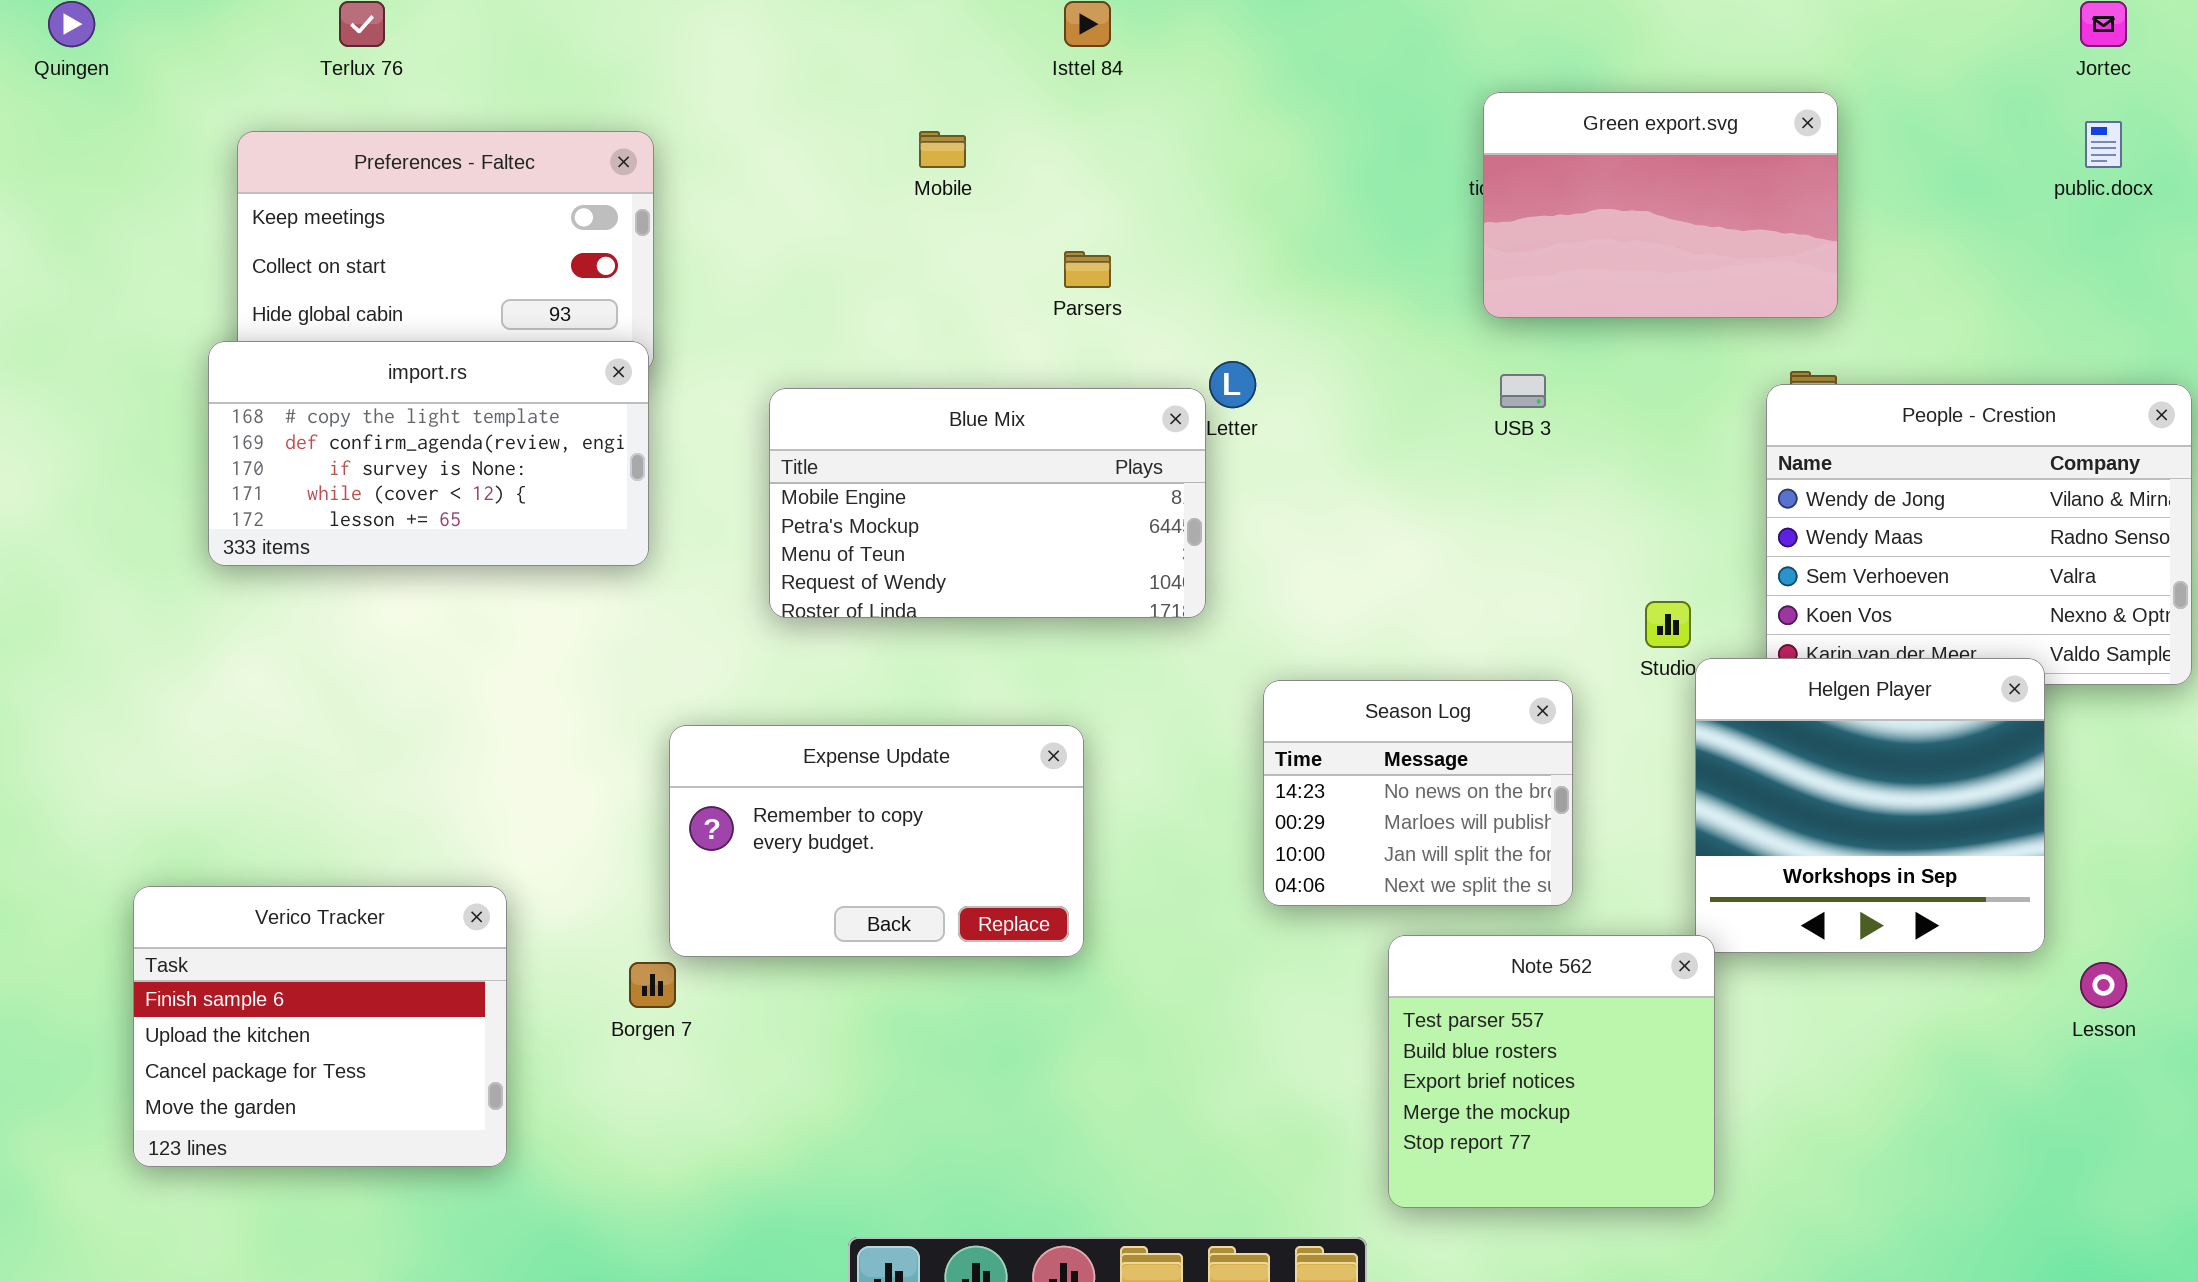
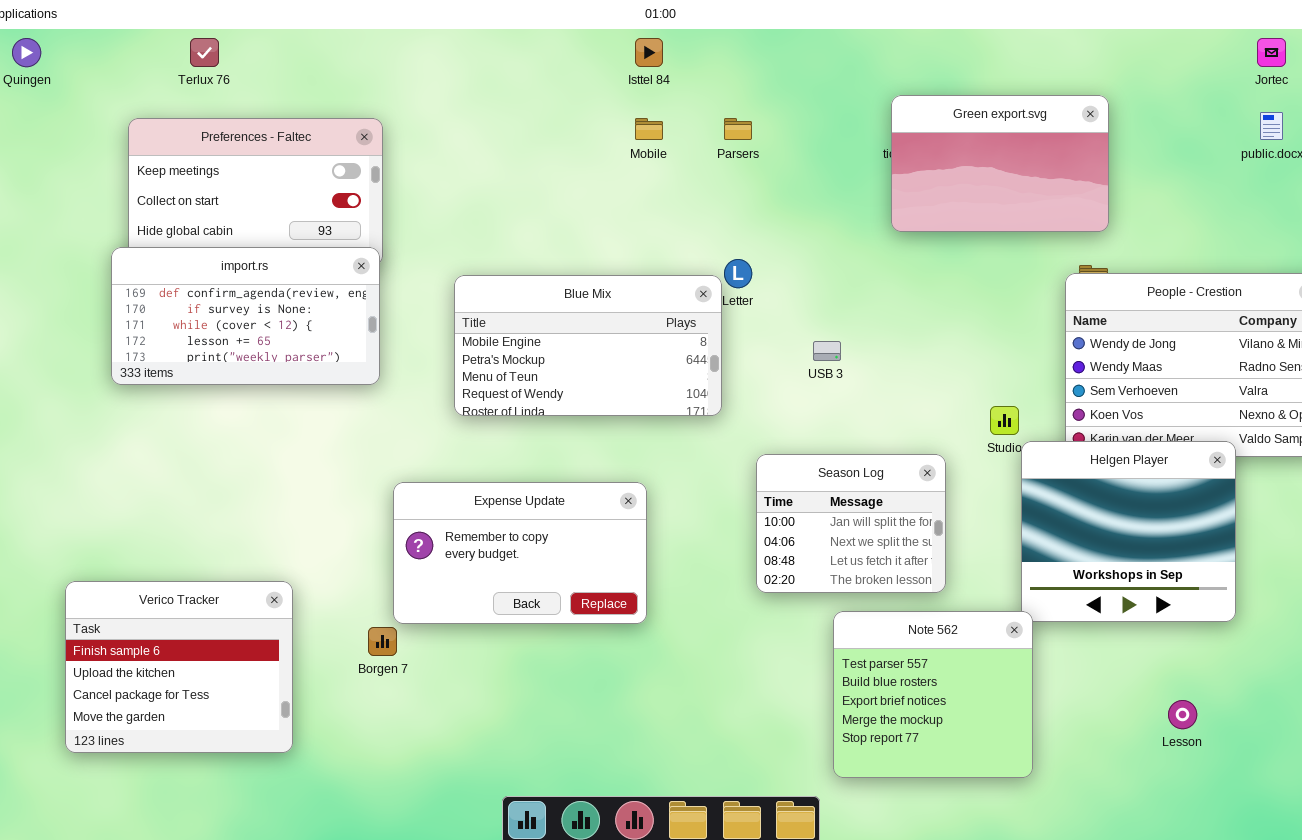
Mobile: [919,131,966,168] -> [635,118,663,140], moved
Parsers: [1064,251,1111,288] -> [724,118,752,140], moved
import.rs: [208,341,649,566] -> [111,247,380,385], scrolled down 1 row
USB 3: [1500,374,1546,408] -> [813,341,841,361], moved
Season Log: [1263,680,1573,906] -> [756,454,946,593], scrolled down 2 rows
Lesson: [2080,962,2127,1008] -> [1168,700,1197,729], moved

